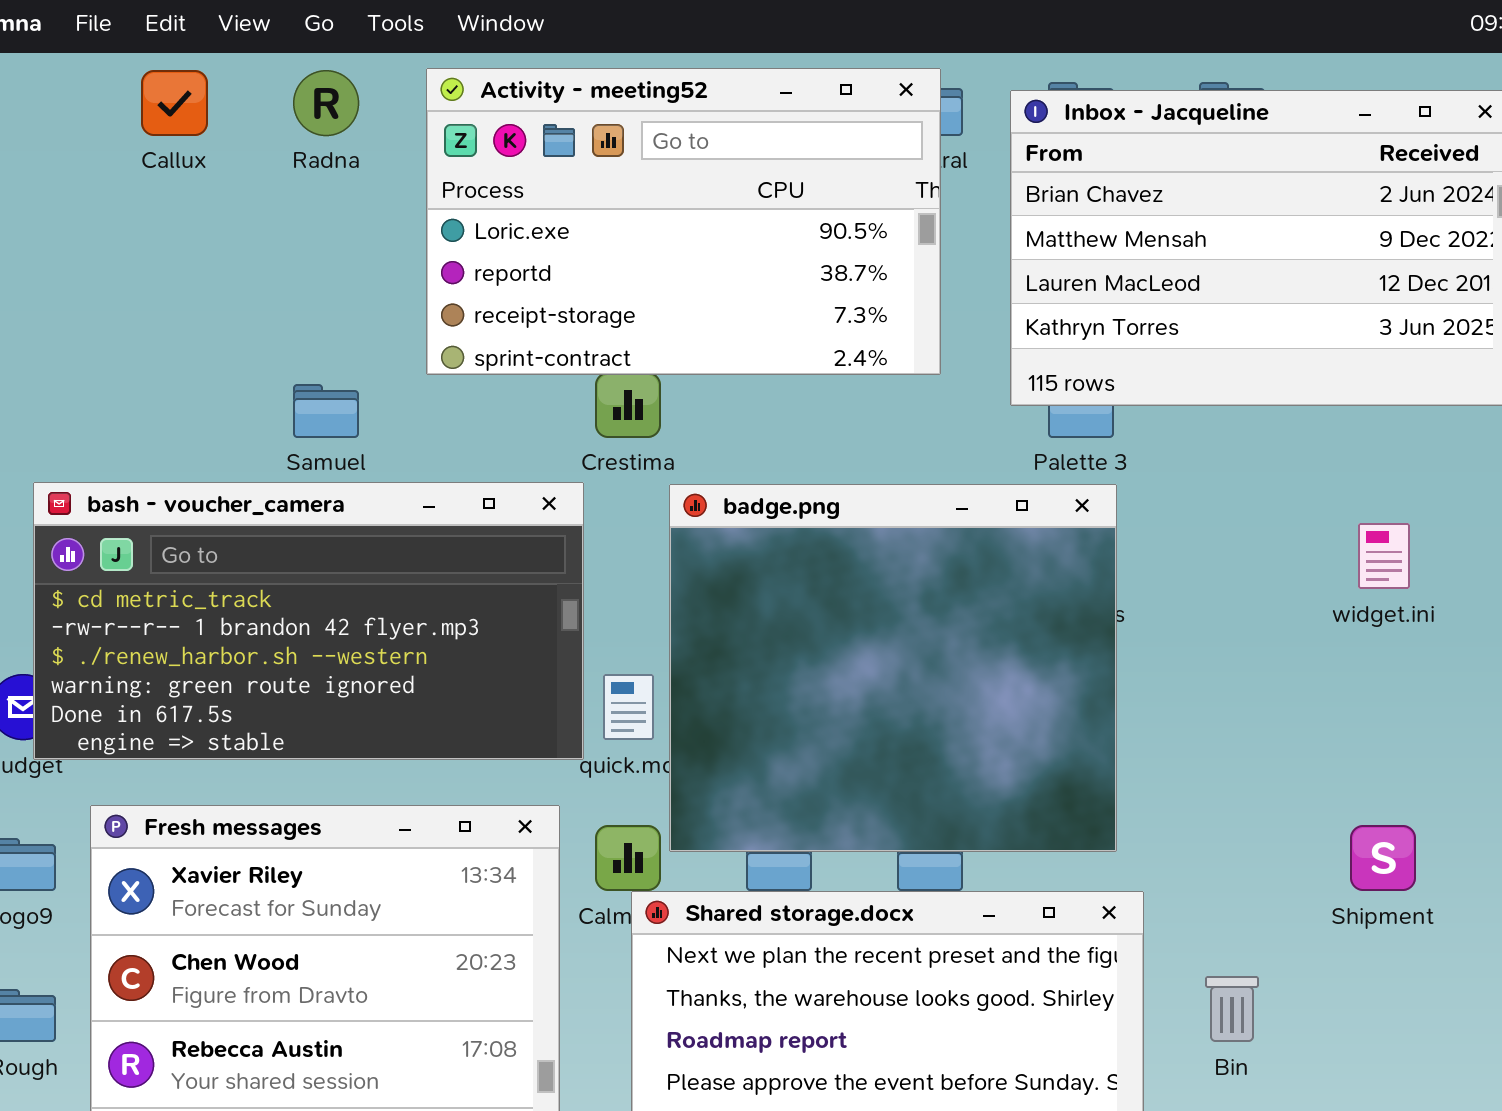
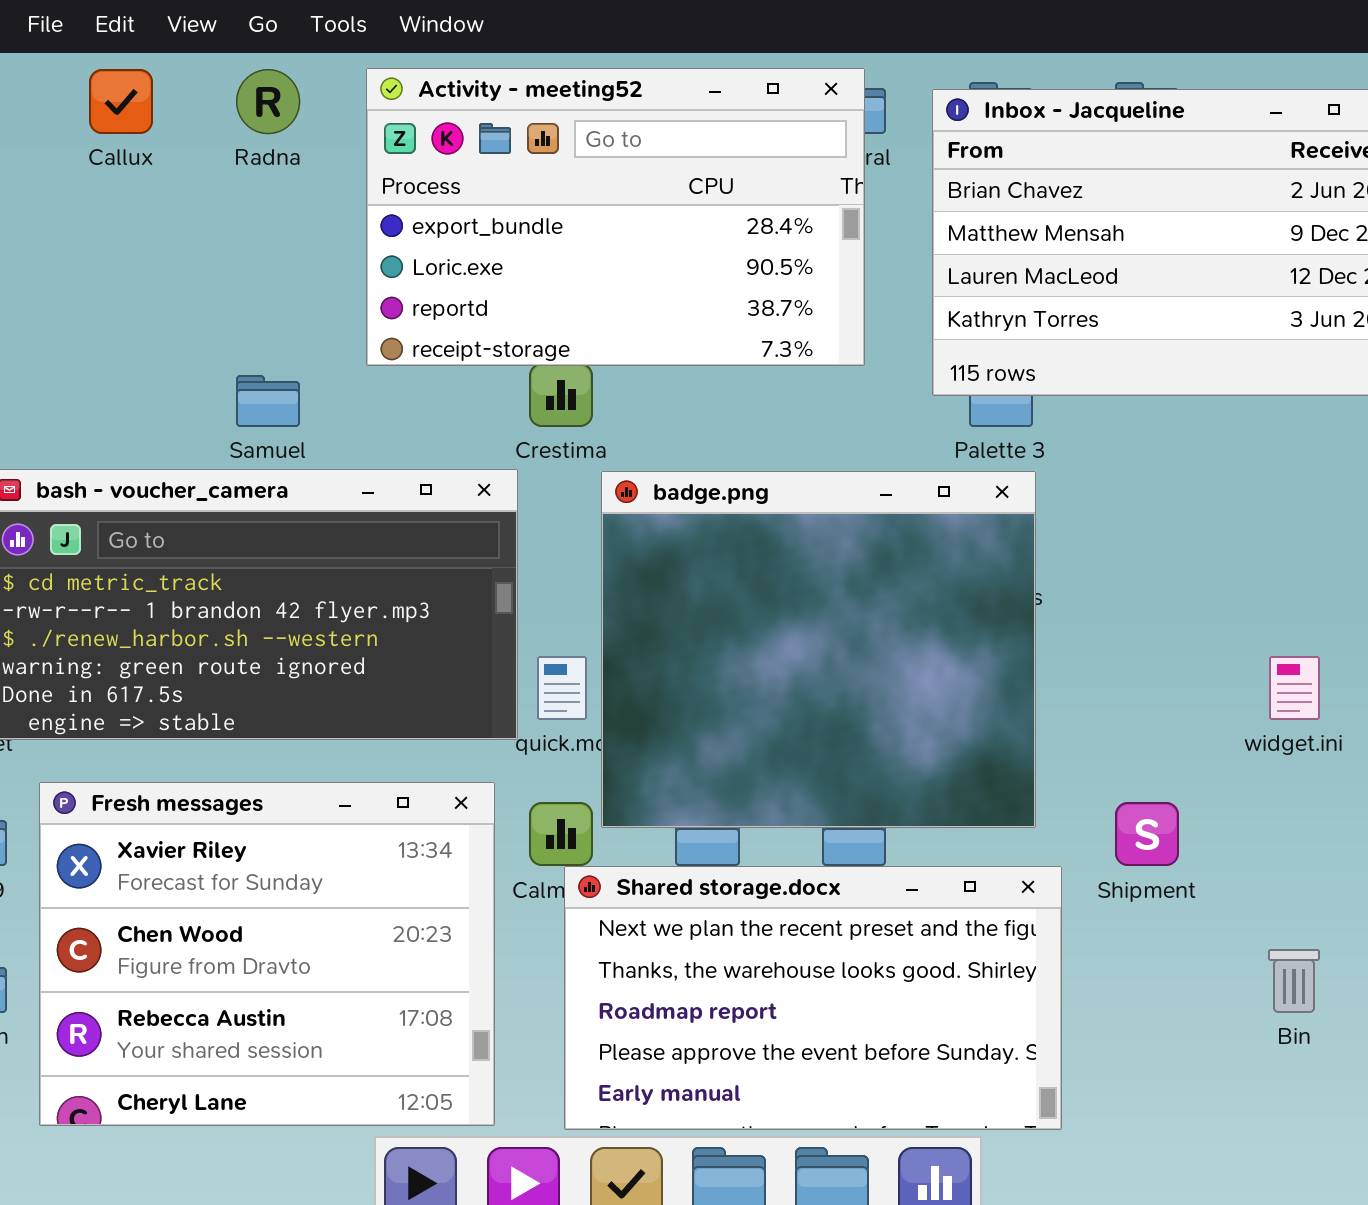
Activity - meeting52: [426,68,941,375] -> [366,68,865,366], scrolled up 1 row
widget.ini: [1358,523,1410,589] -> [1269,656,1320,720], moved
Shipment: [1350,825,1416,891] -> [1115,802,1179,866], moved
Bin: [1205,976,1259,1042] -> [1268,949,1320,1013], moved

